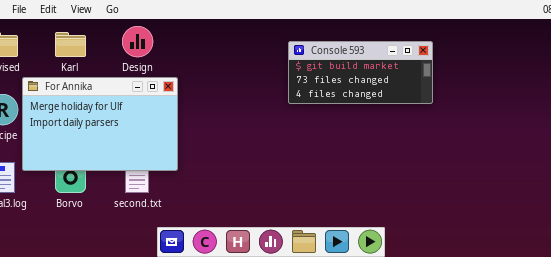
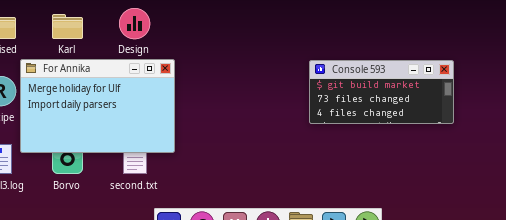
Console 593: [288,41,433,104] -> [309,60,454,124], moved

